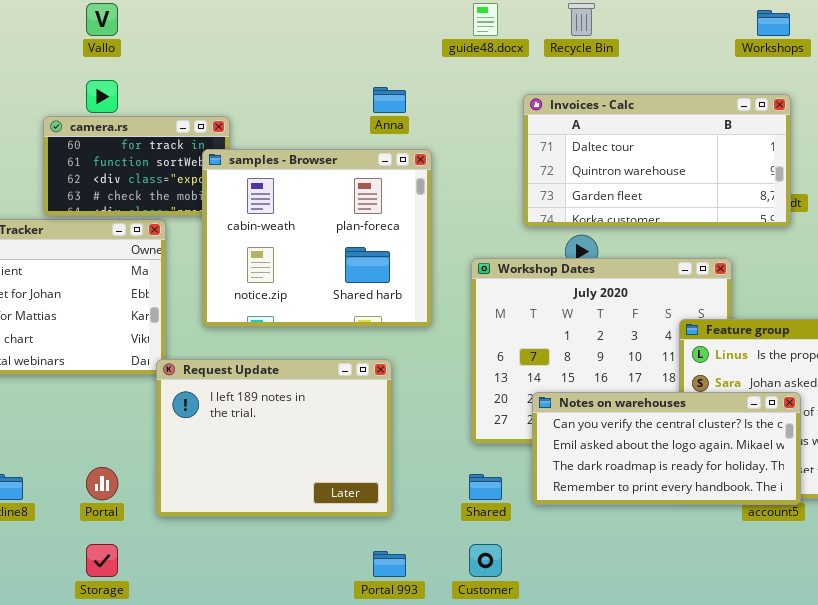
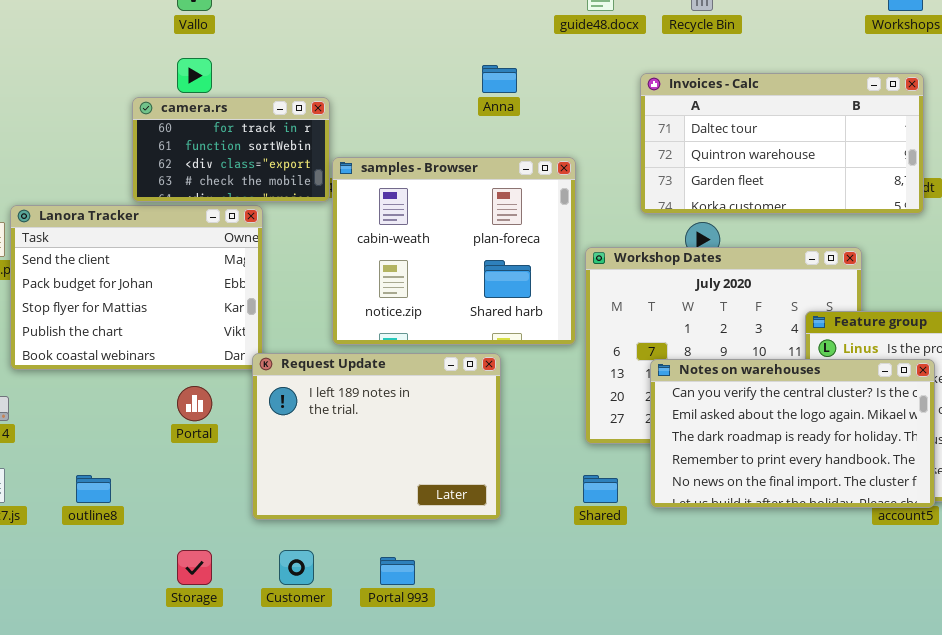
samples - Browser: [202,149,432,327] -> [332,157,576,345], moved
Notes on warehouses: [532,392,801,505] -> [650,359,935,508], resized
Portal: [86,467,118,500] -> [177,386,212,421], moved
Customer: [469,544,502,577] -> [279,550,314,585], moved
Portal 993: [373,551,406,577] -> [380,557,415,585], moved

